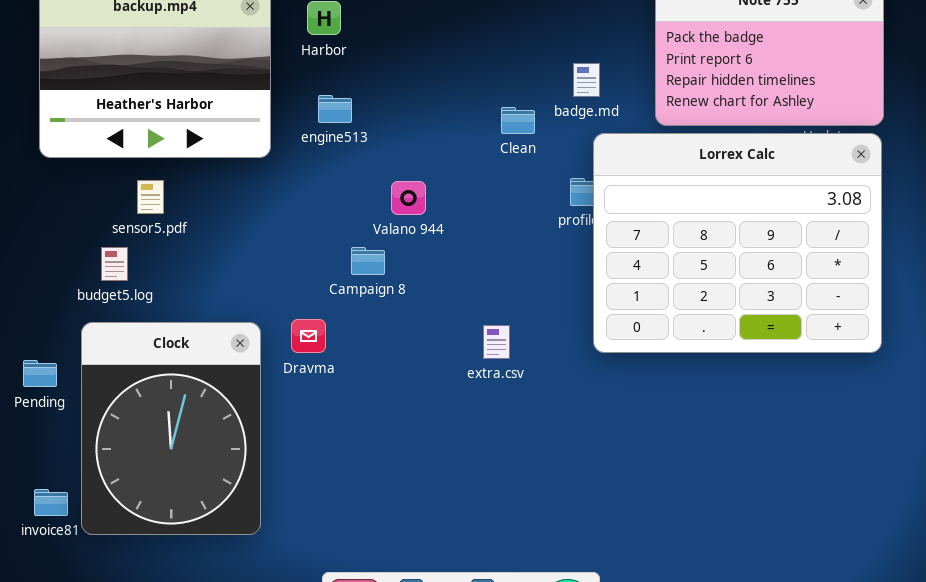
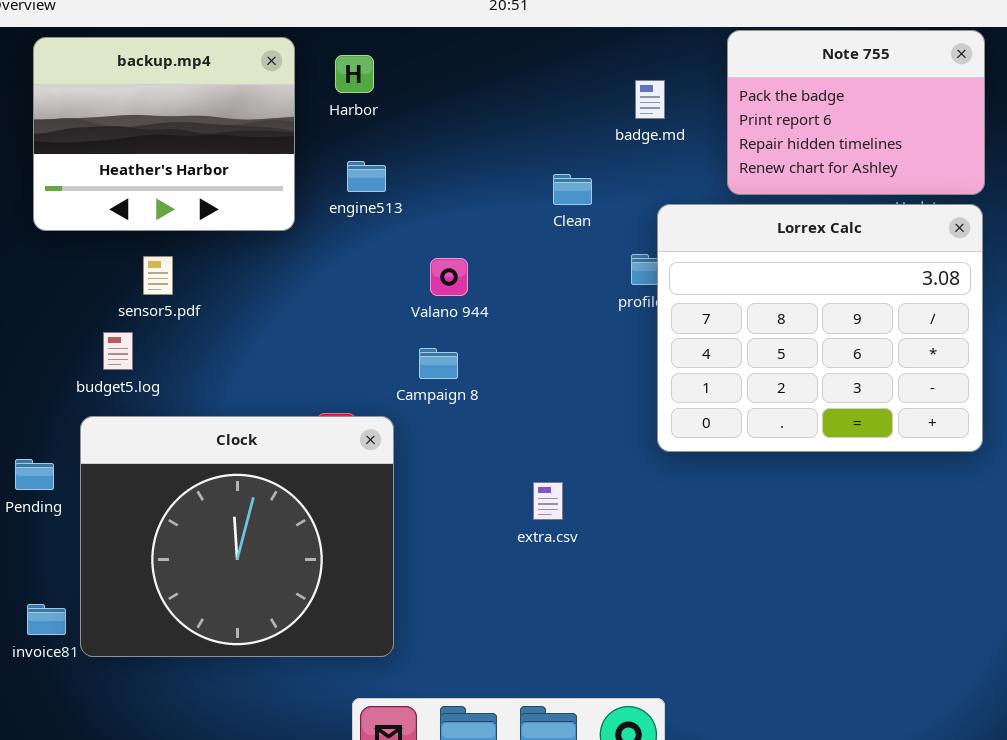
badge.md: [573,63,600,97] -> [635,80,665,119], moved
Campaign 8: [351,247,385,275] -> [419,348,458,379], moved
Clock: [81,322,261,535] -> [80,416,394,657], resized
extra.csv: [483,325,510,359] -> [533,482,563,520], moved

